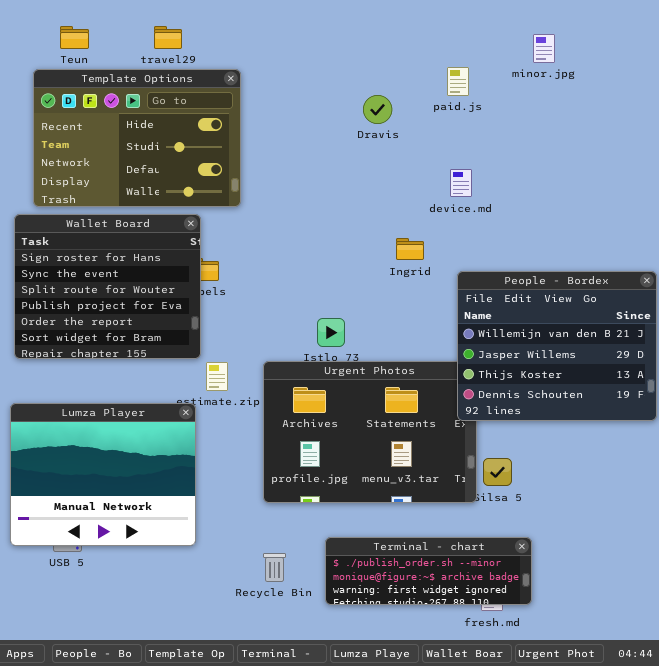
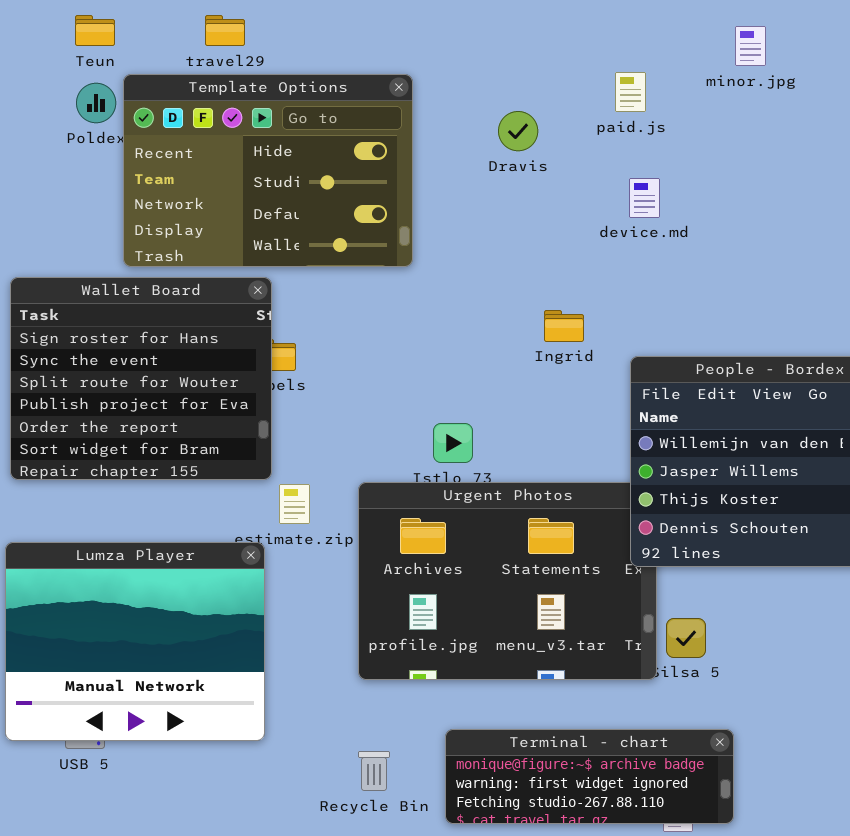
Template Options: [33,69,241,207] -> [123,74,413,267], moved
device.md: [450,169,472,197] -> [629,178,660,218], moved
Terminal - chart: [325,537,532,605] -> [445,729,734,824], scrolled down 1 row

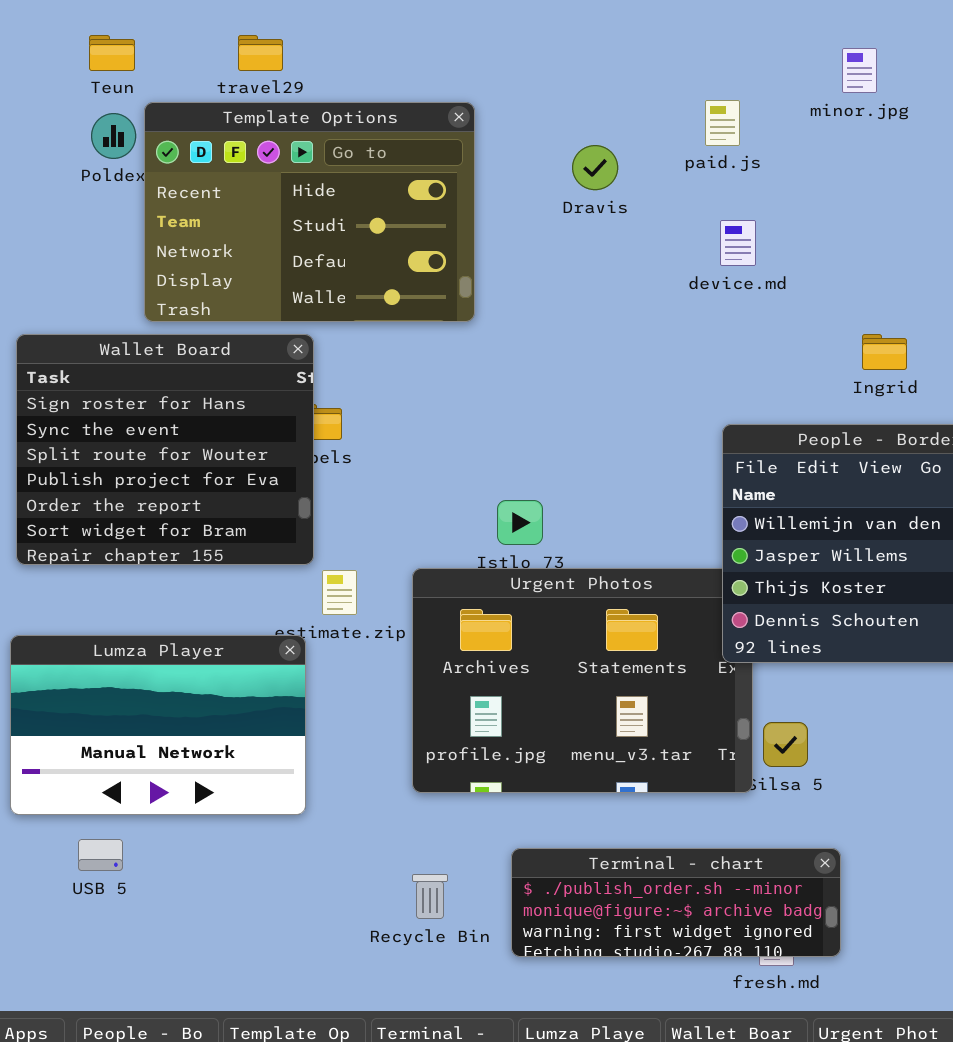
Ingrid: [544,310,584,342] -> [862,334,907,370], moved
Lumza Player: [5,542,265,741] -> [10,635,306,815], resized
Terminal - chart: [445,729,734,824] -> [511,848,841,957], scrolled up 1 row

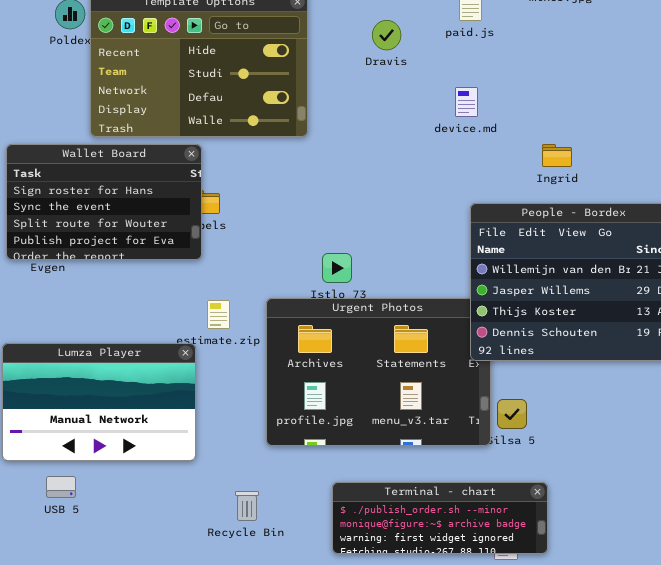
device.md: [720,220,756,266] -> [455,87,478,117], moved
Wallet Board: [16,334,314,565] -> [6,144,202,260], resized
Ingrid: [862,334,907,370] -> [542,144,572,167], moved
Recycle Bin: [412,874,448,919] -> [235,491,259,521], moved

